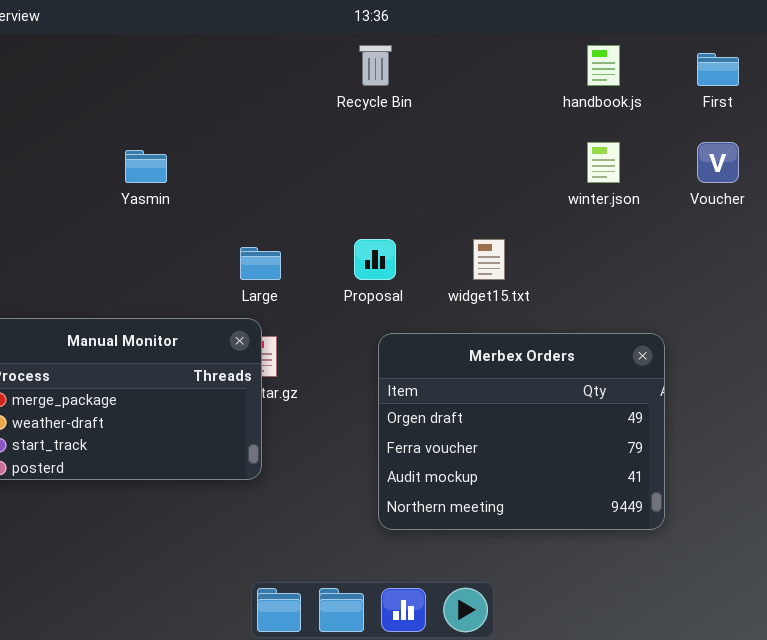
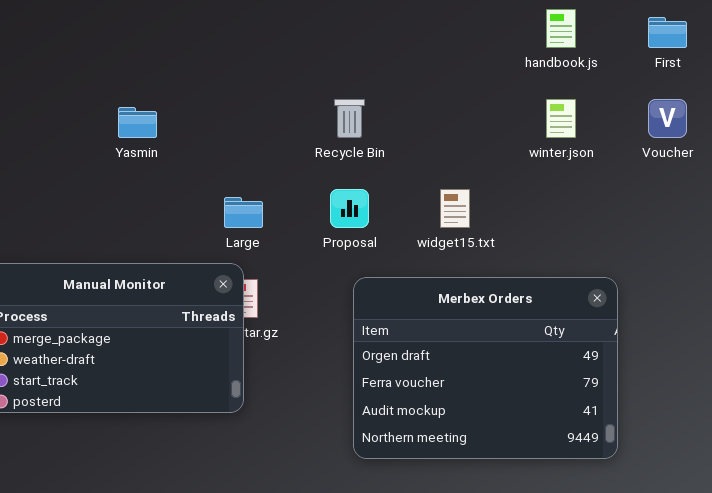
Recycle Bin: [359,45,392,86] -> [334,99,365,138], moved

